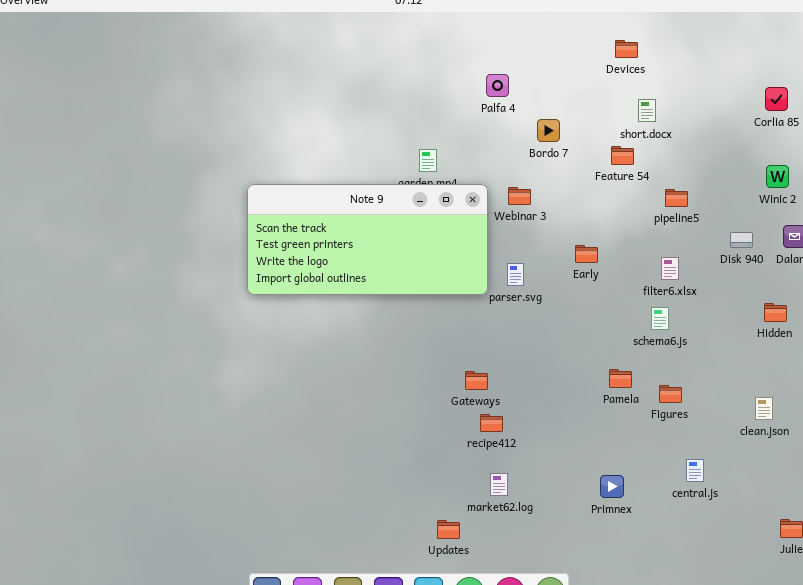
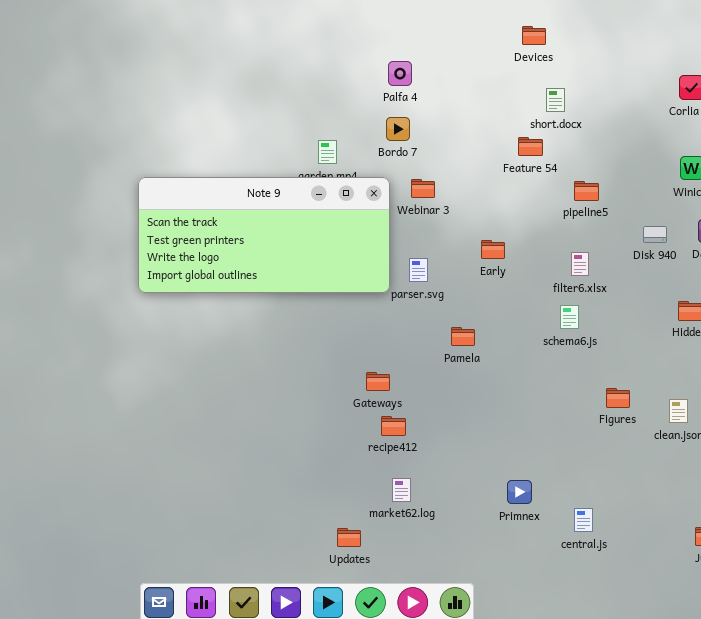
Bordo 7: [537,119,560,142] -> [386,117,410,141], moved
Pamela: [609,369,632,388] -> [451,327,475,346], moved
Figures: [659,385,682,403] -> [606,388,630,408], moved
central.js: [686,459,704,482] -> [574,508,593,532], moved

